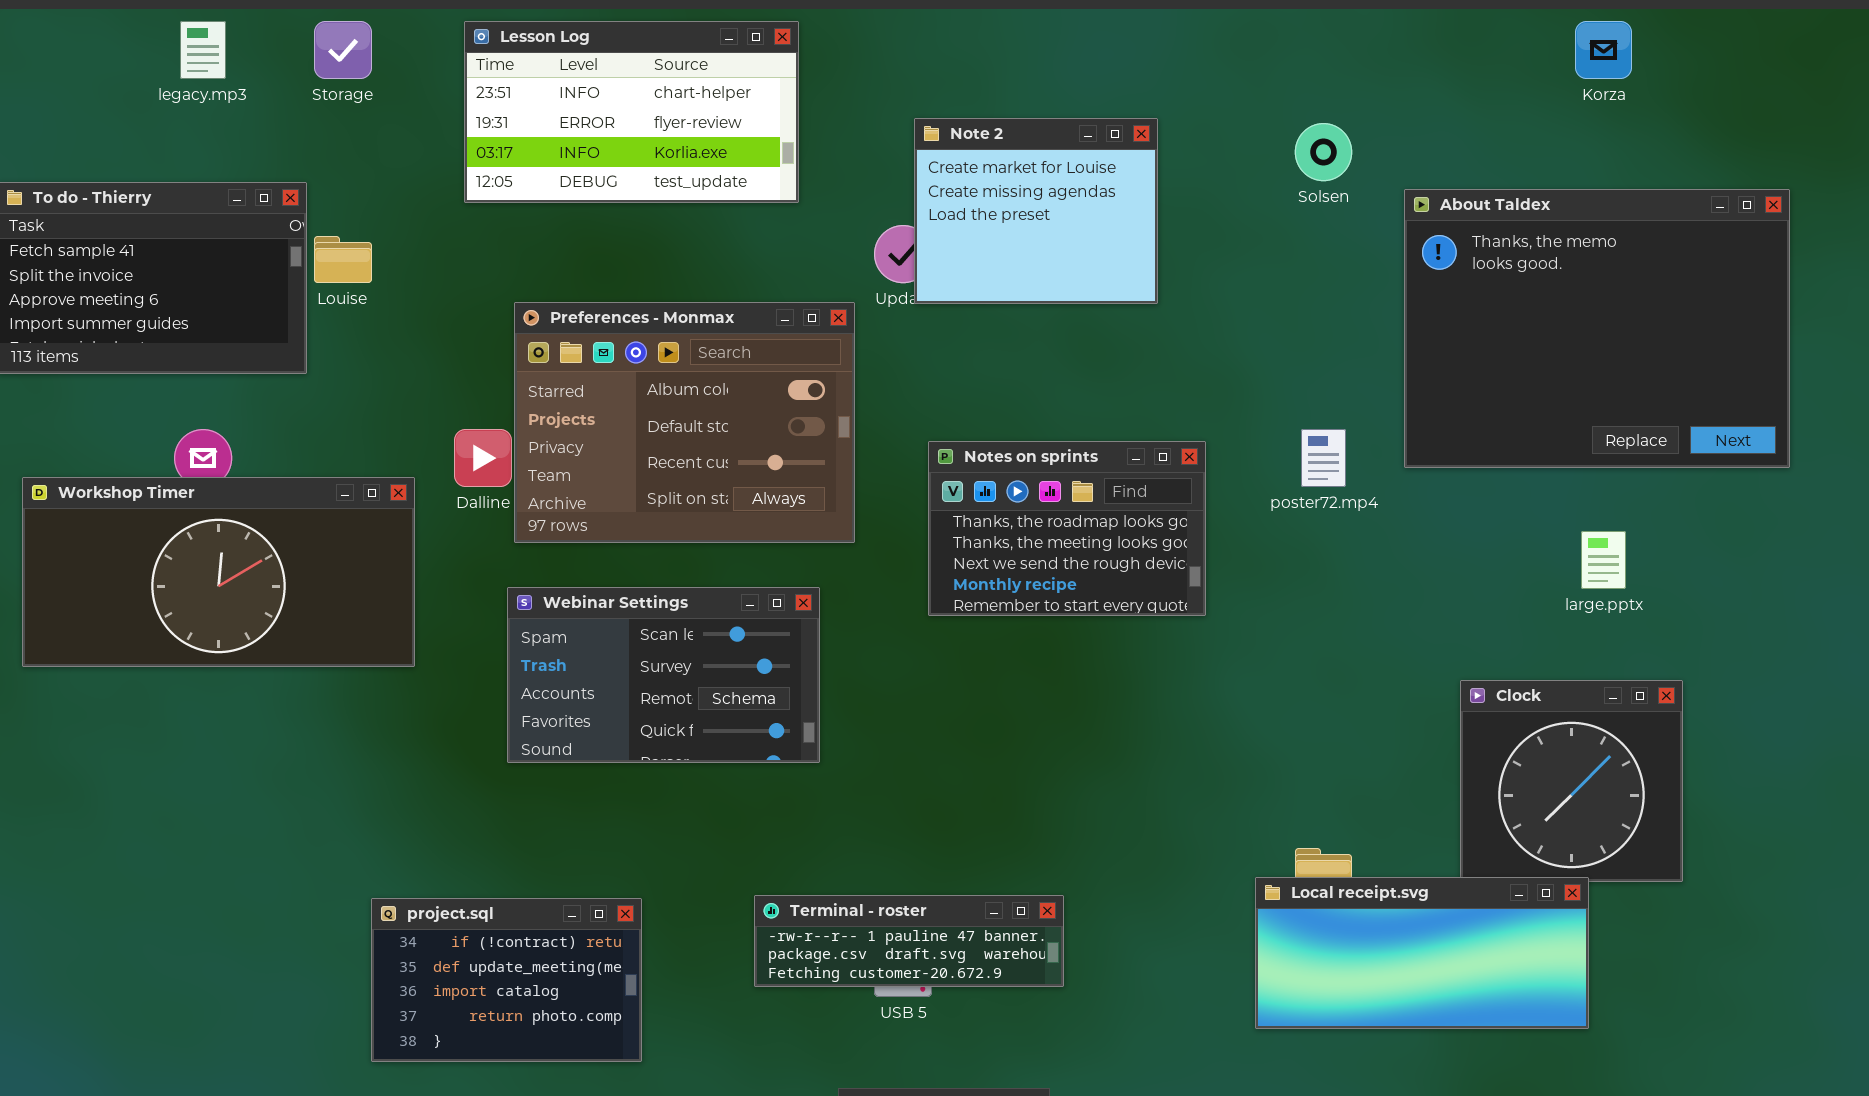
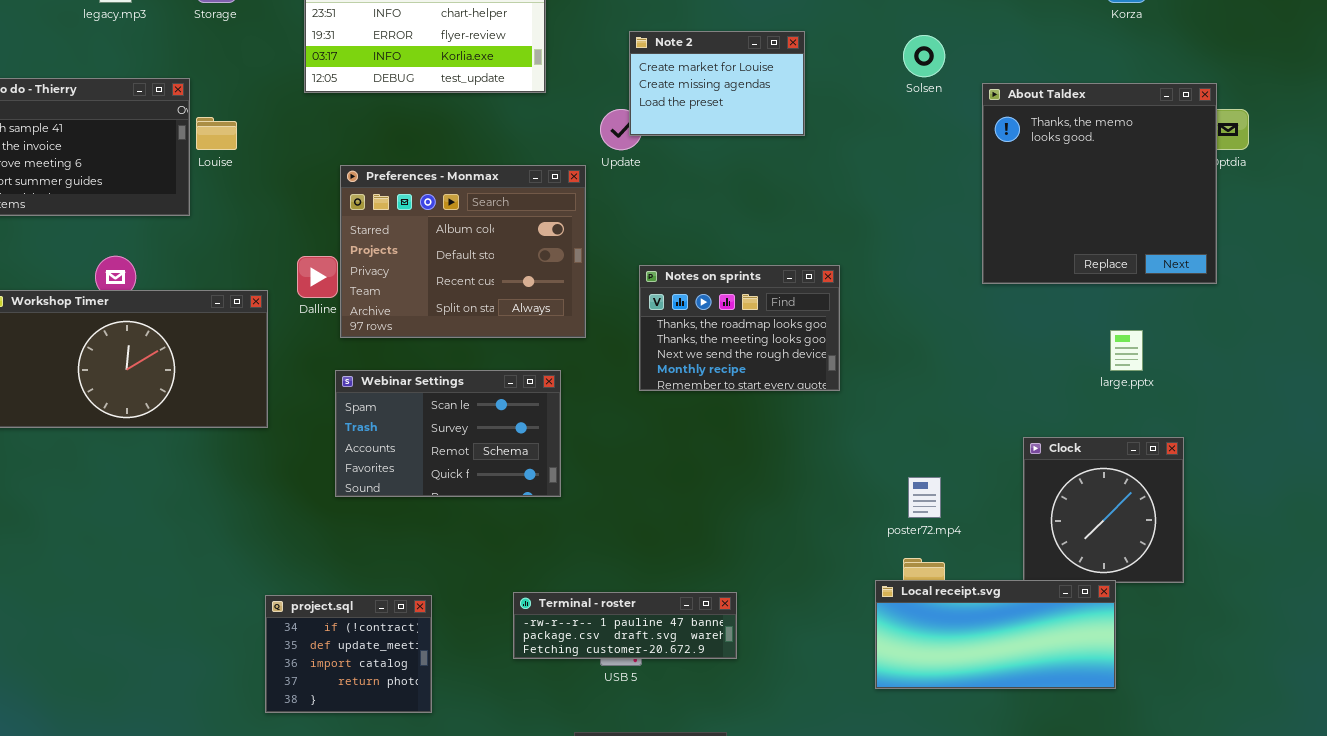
Note 2: [914,118,1158,304] -> [629,31,805,136], resized
About Taldex: [1404,189,1790,468] -> [982,83,1217,284], resized
poster72.mp4: [1301,429,1346,487] -> [908,477,941,518], moved
project.sql: [371,898,642,1062] -> [265,595,432,713], resized

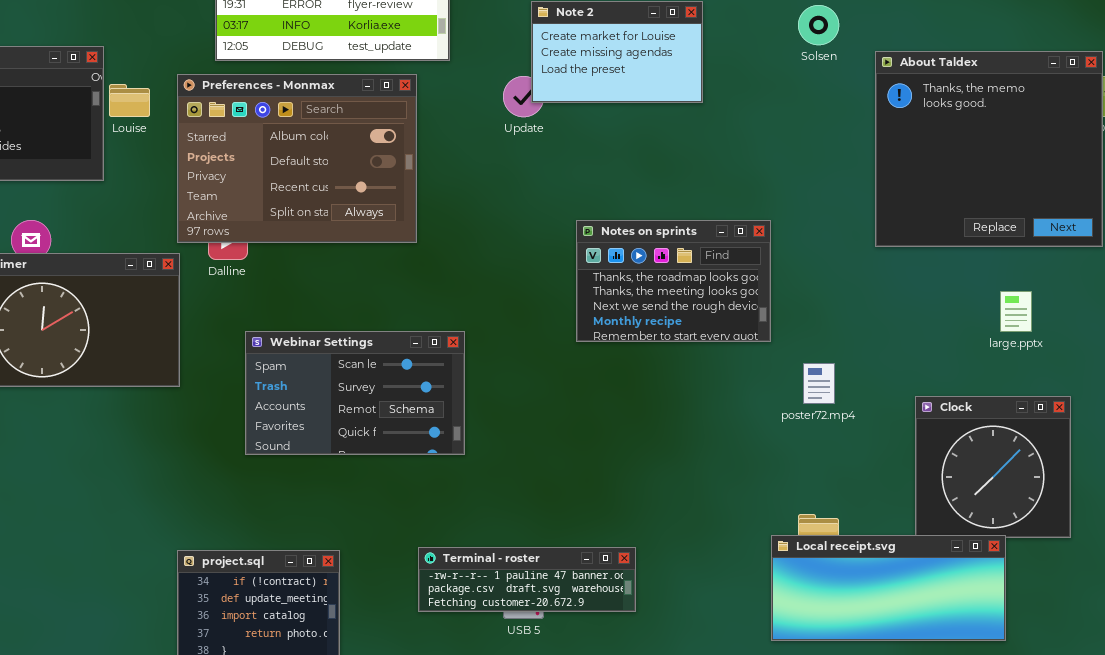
Preferences - Monmax: [340,165,586,338] -> [177,74,417,243], moved
Notes on sprints: [639,265,840,391] -> [576,220,771,342], moved
poster72.mp4: [908,477,941,518] -> [803,363,835,404], moved

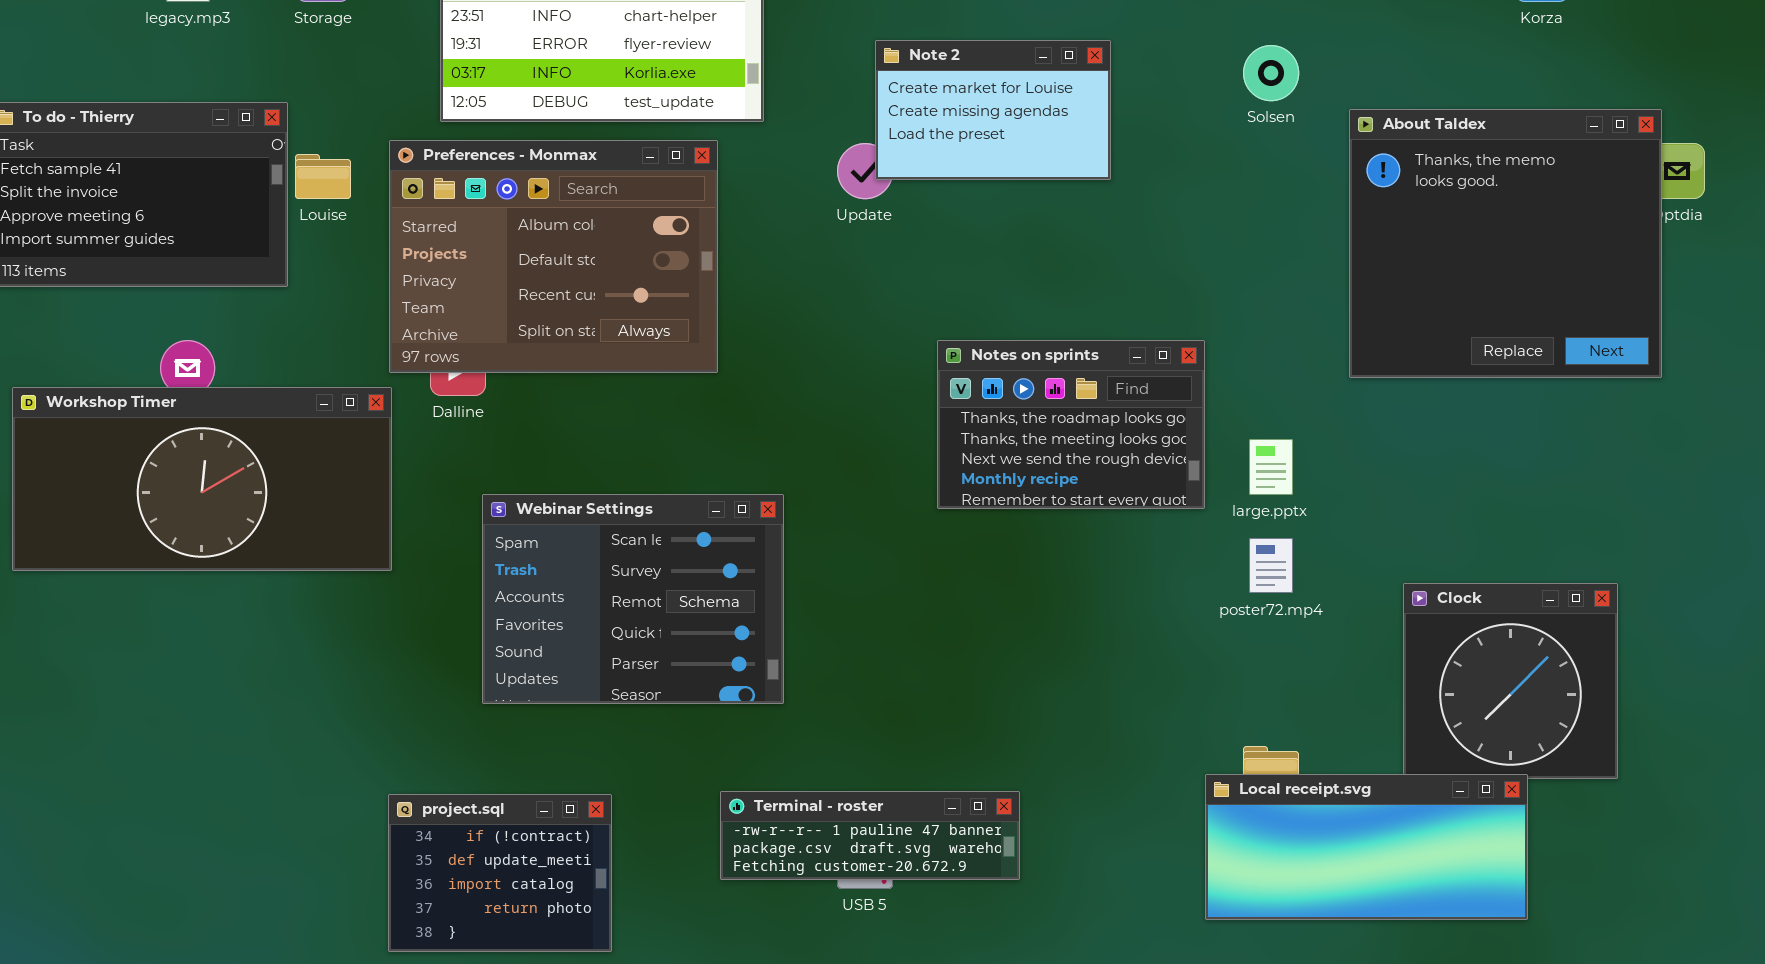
large.pptx: [1000,291,1032,332] -> [1249,439,1293,495], moved
Webinar Settings: [245,331,465,455] -> [482,494,784,704], resized

